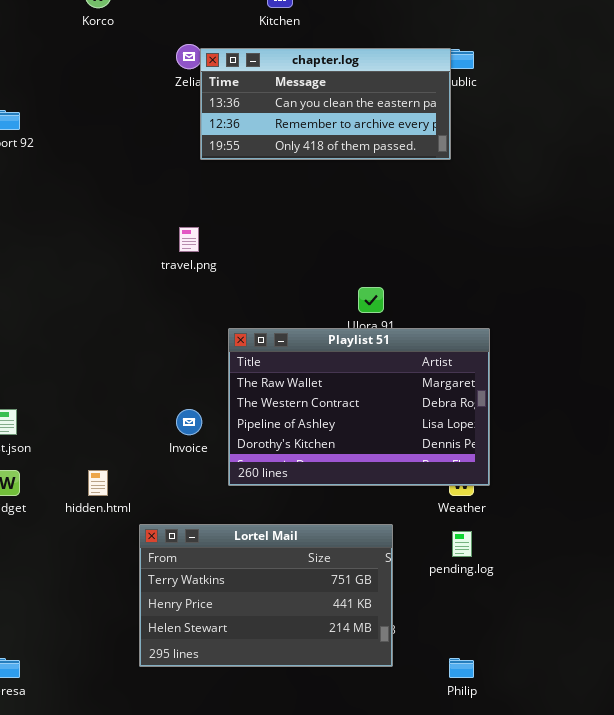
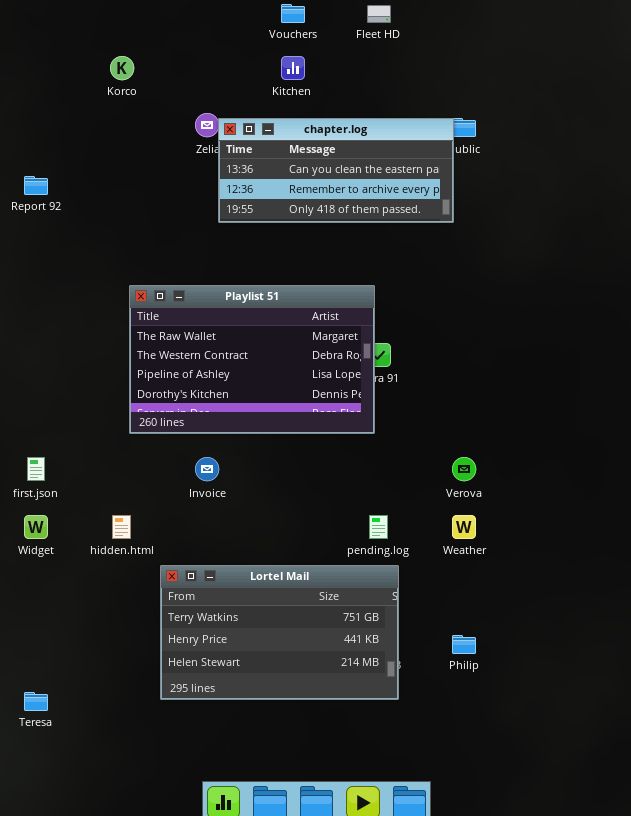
Playlist 51: [228,328,490,486] -> [129,285,375,434], moved
pending.log: [452,531,472,557] -> [369,515,388,539], moved
Philip: [449,658,474,678] -> [452,635,476,654], moved

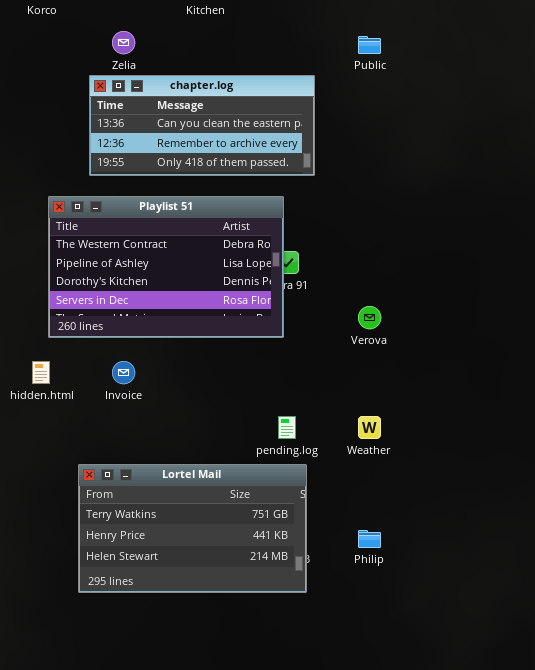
chapter.log: [218,118,454,223] -> [89,75,315,176], moved
Playlist 51: [129,285,375,434] -> [48,196,284,338], scrolled down 1 row
Verova: [452,457,476,481] -> [358,306,381,329], moved
hidden.html: [112,515,131,539] -> [32,361,50,384], moved

